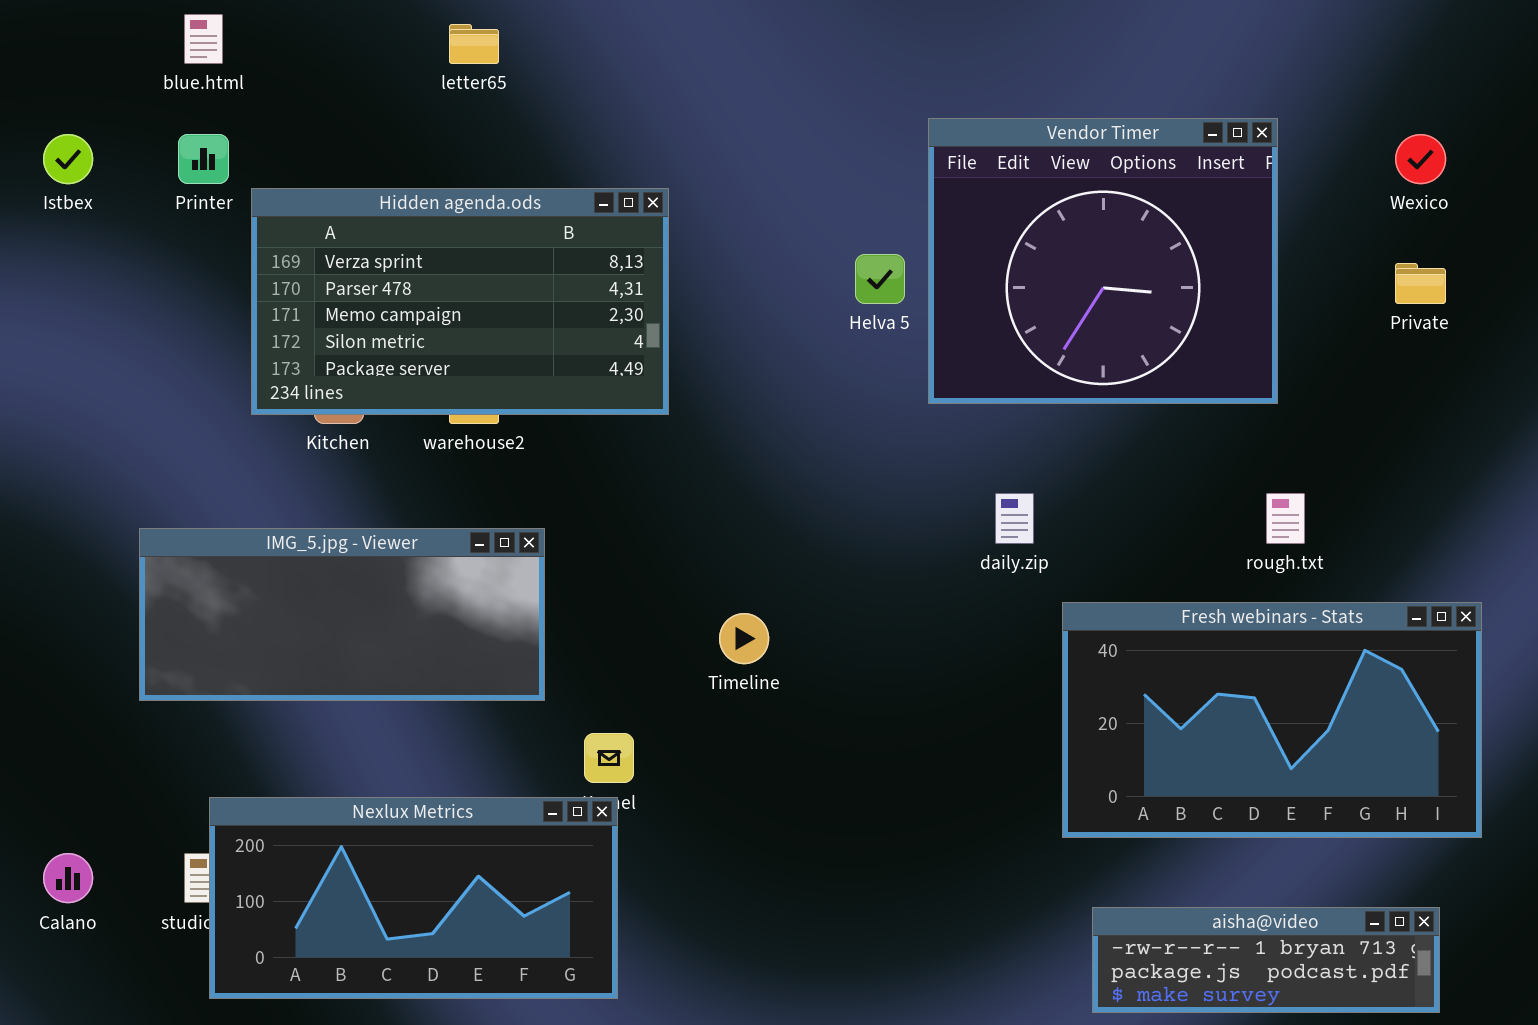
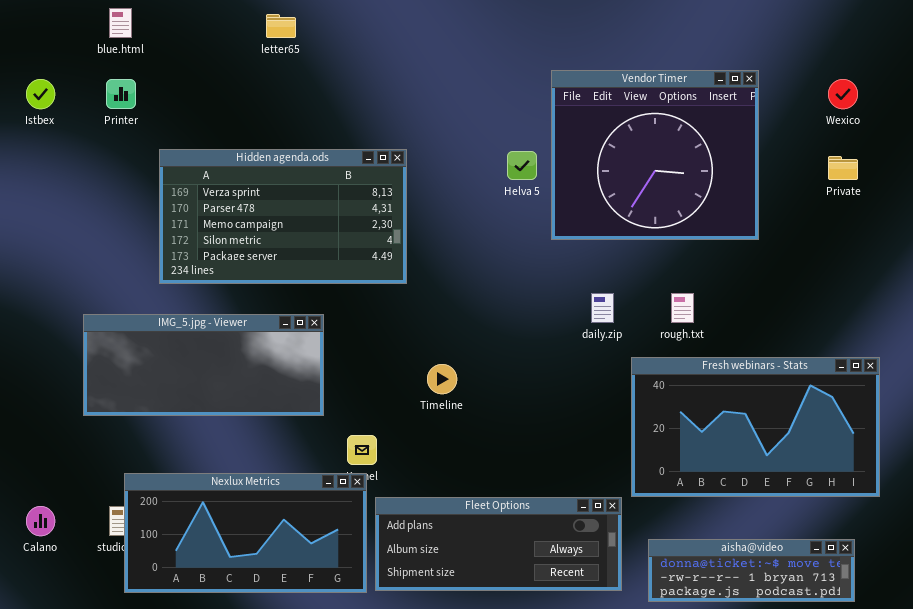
Hidden agenda.ods: [251,188,669,415] -> [159,149,407,284], moved
rough.txt: [1266,493,1305,544] -> [671,293,694,323], moved
Fleet Options: none -> [375,497,622,591], opened
aisha@video: [1092,907,1440,1013] -> [648,539,855,602], scrolled up 1 row

